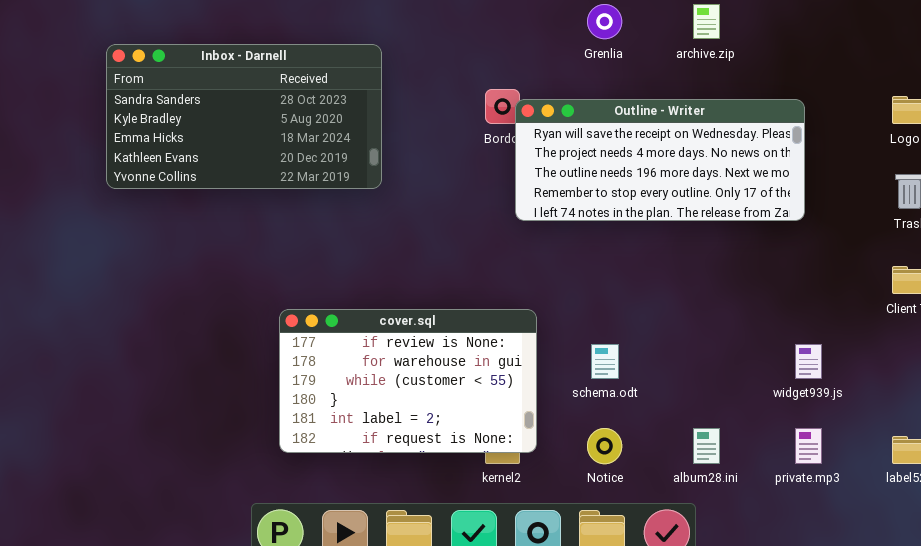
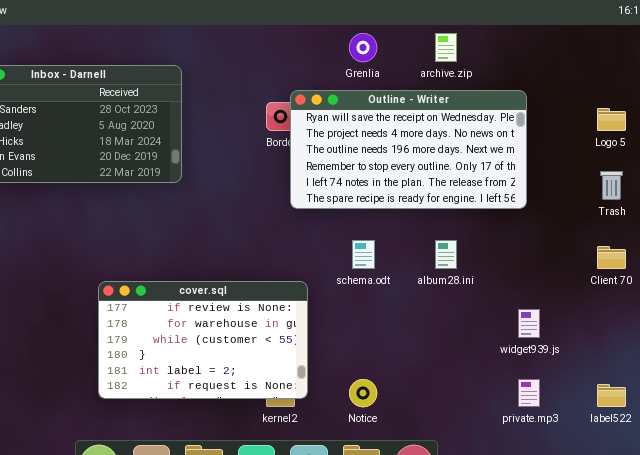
Outline - Writer: [515,99,805,221] -> [290,90,527,209], resized
schema.odt: [591,344,619,379] -> [352,240,375,269], moved
album28.ini: [693,428,720,464] -> [435,240,457,269], moved

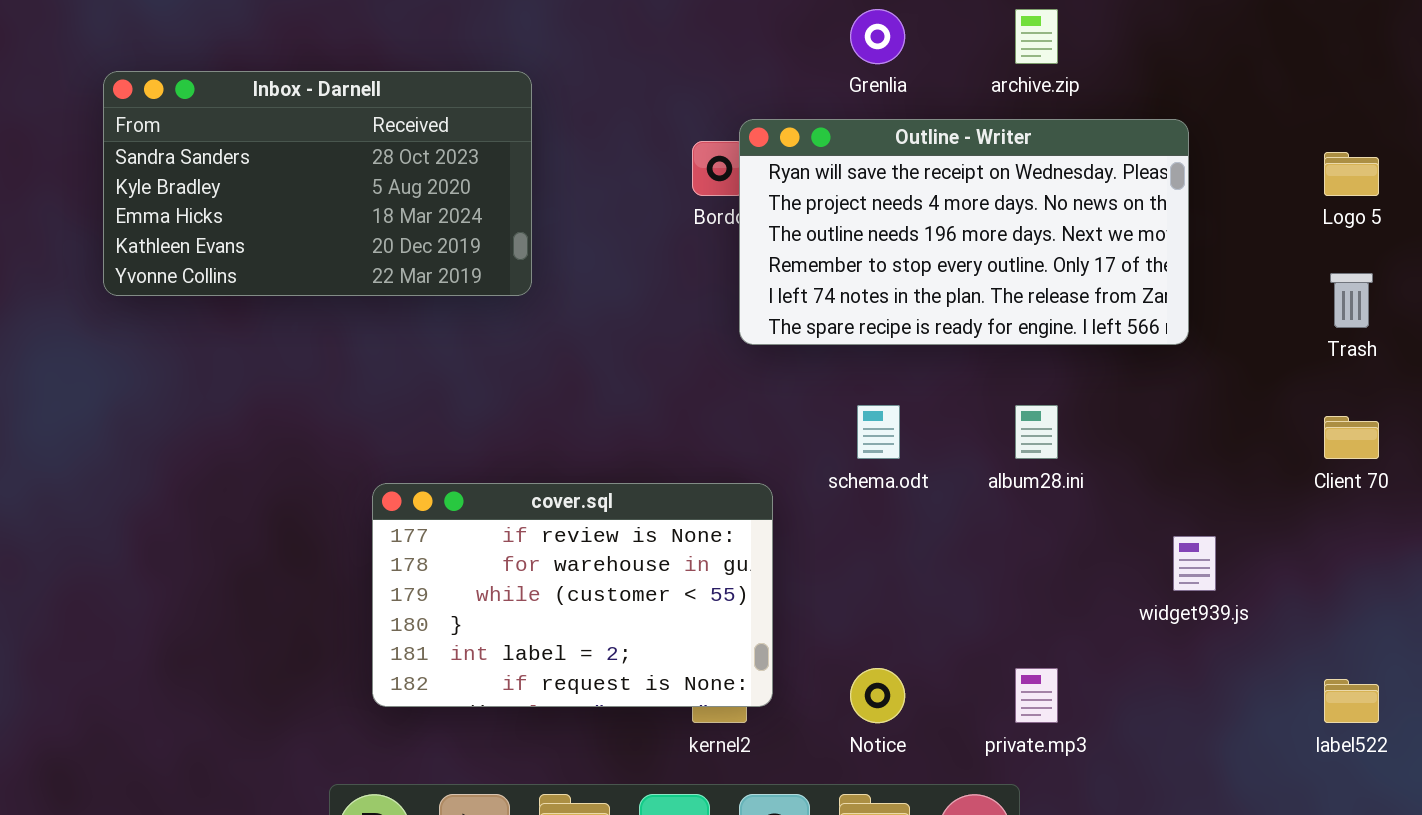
private.mp3: [518,379,540,407] -> [1015,668,1058,723], moved

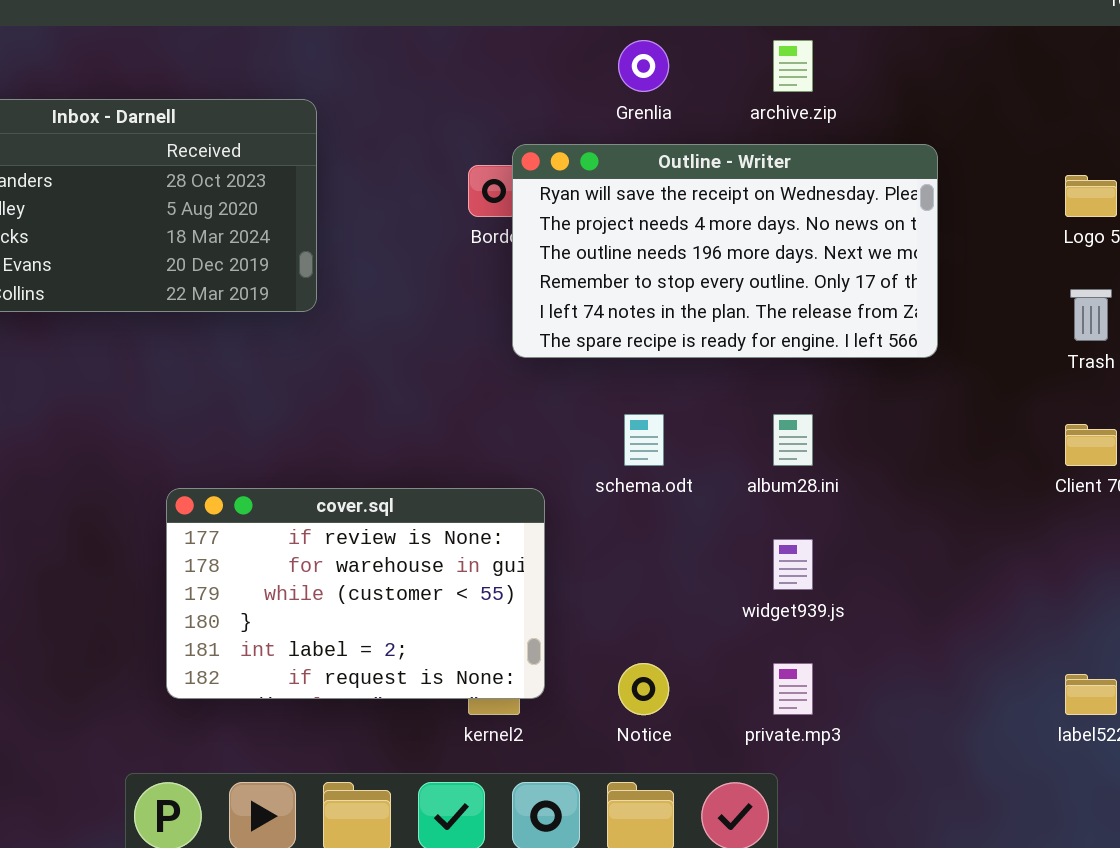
widget939.js: [1173,536,1216,591] -> [773,539,813,590], moved

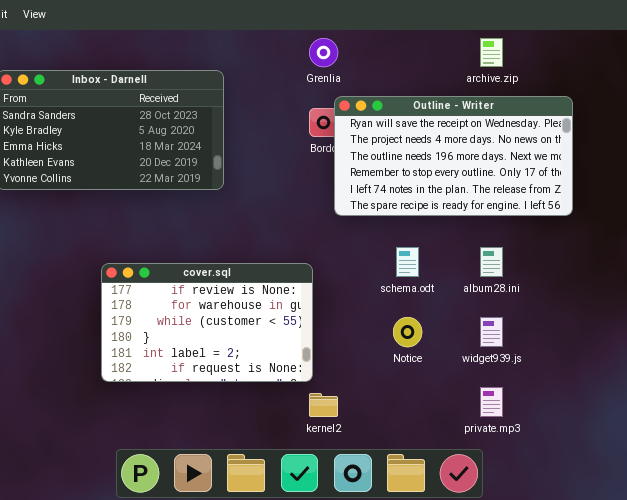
Grenlia: [618,40,669,92] -> [309,38,338,67], moved
cover.sql: [166,488,545,699] -> [101,263,313,382], moved
Notice: [618,663,669,715] -> [393,317,422,347], moved

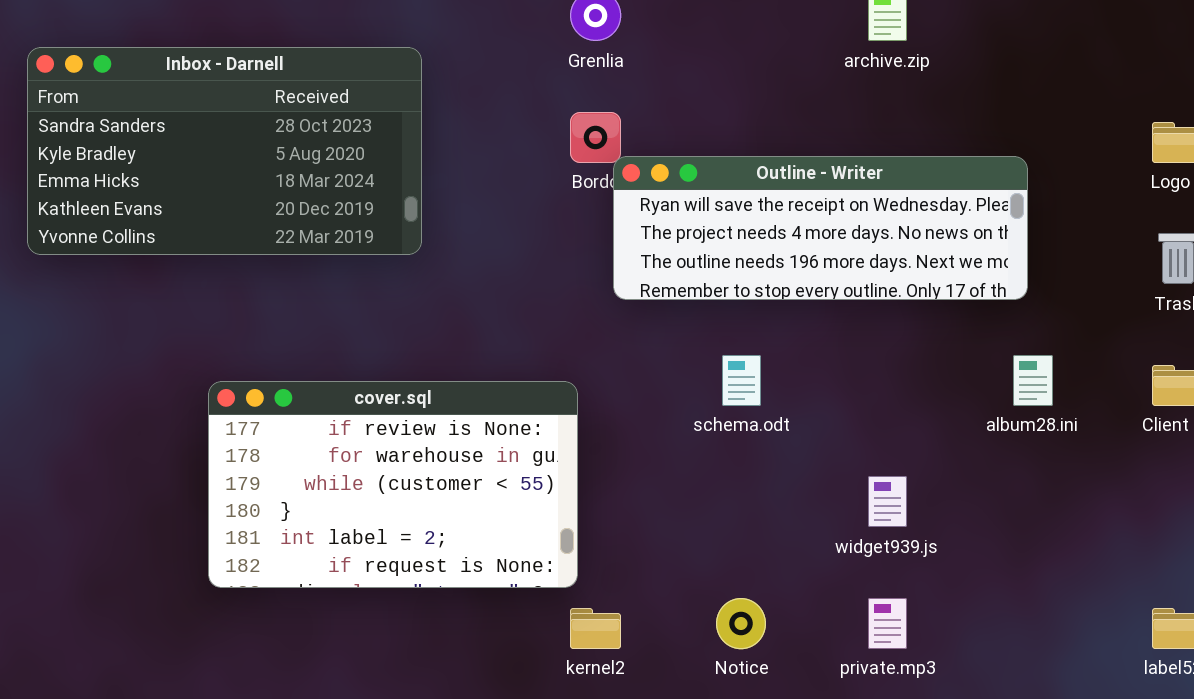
Outline - Writer: [334,96,573,216] -> [613,156,1028,300], resized
album28.ini: [480,247,503,277] -> [1013,355,1053,406], moved
Notice: [393,317,422,347] -> [716,598,766,649], moved

